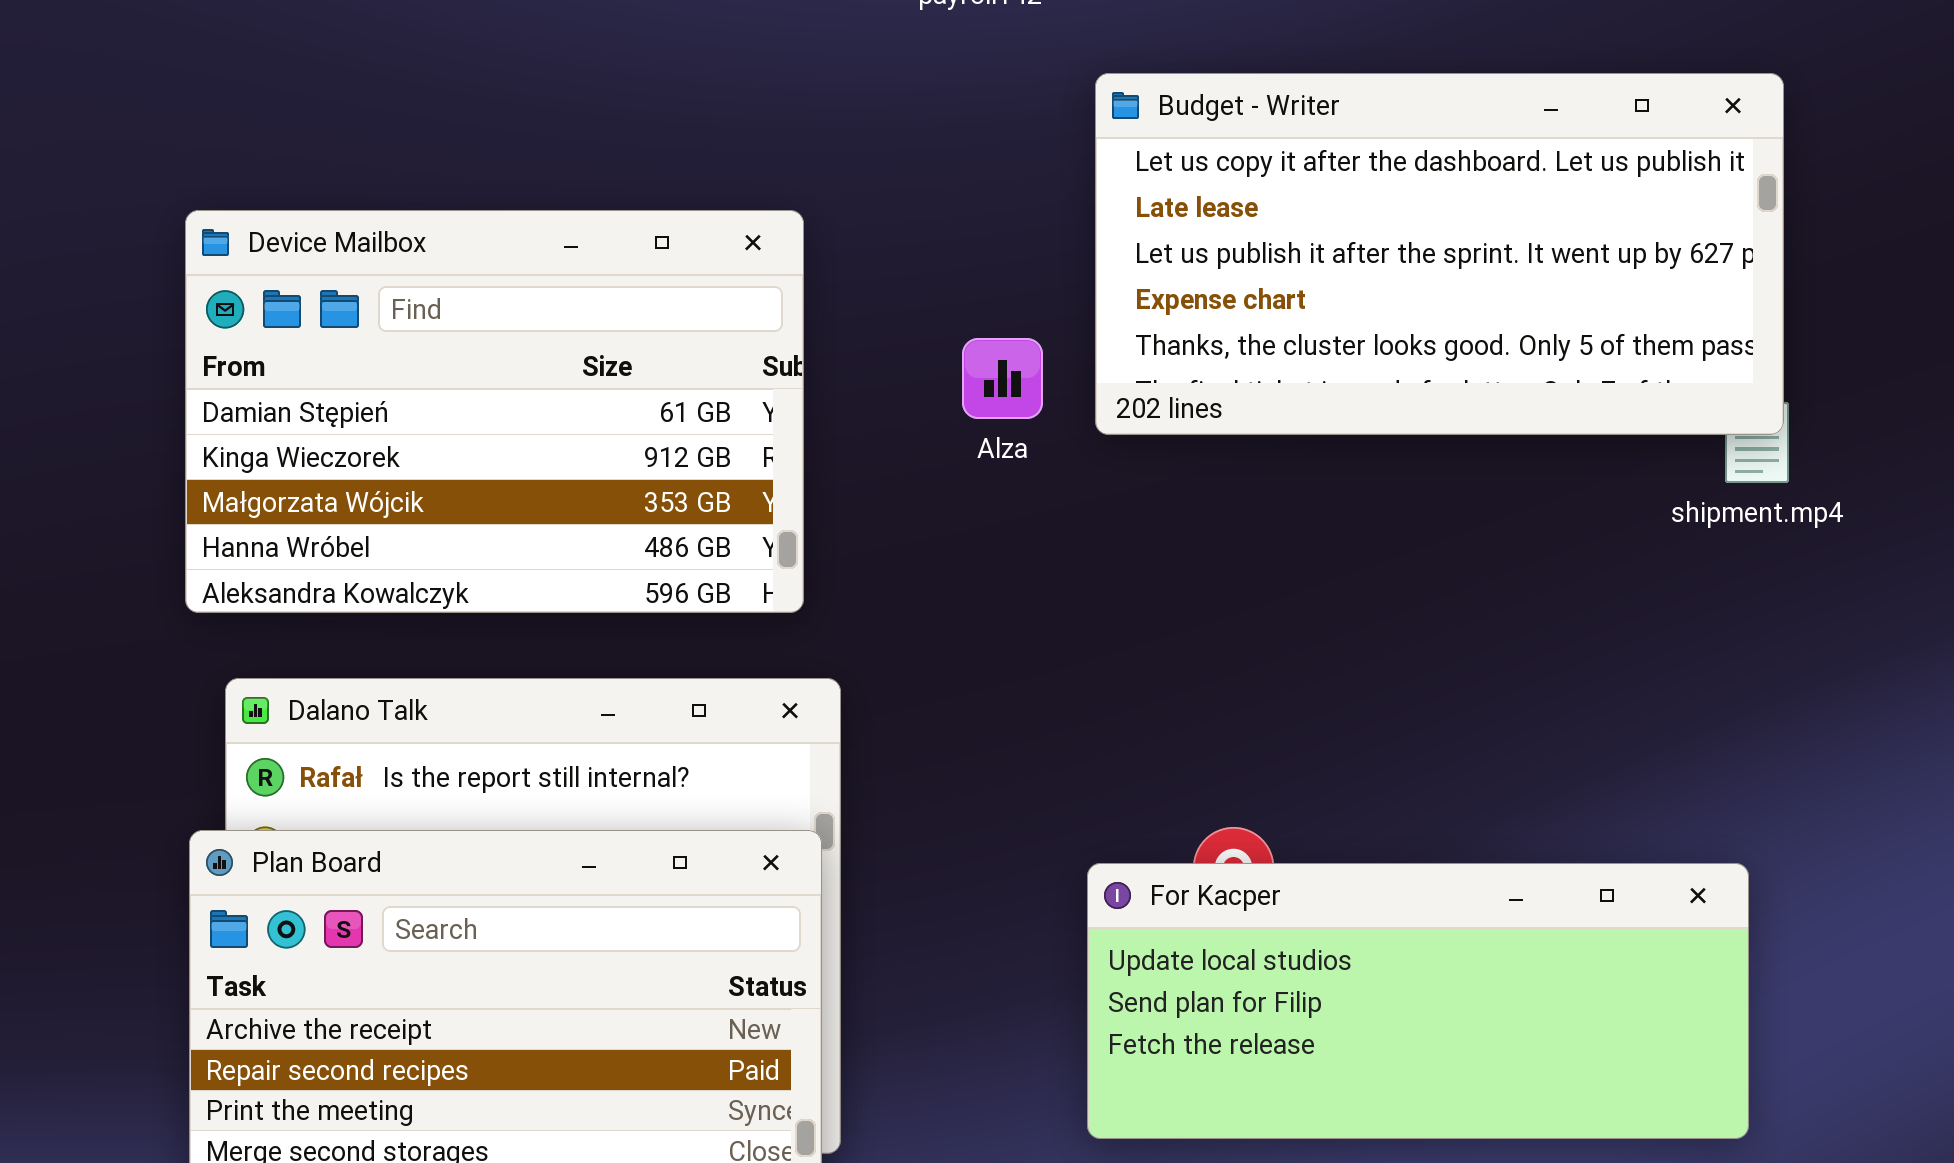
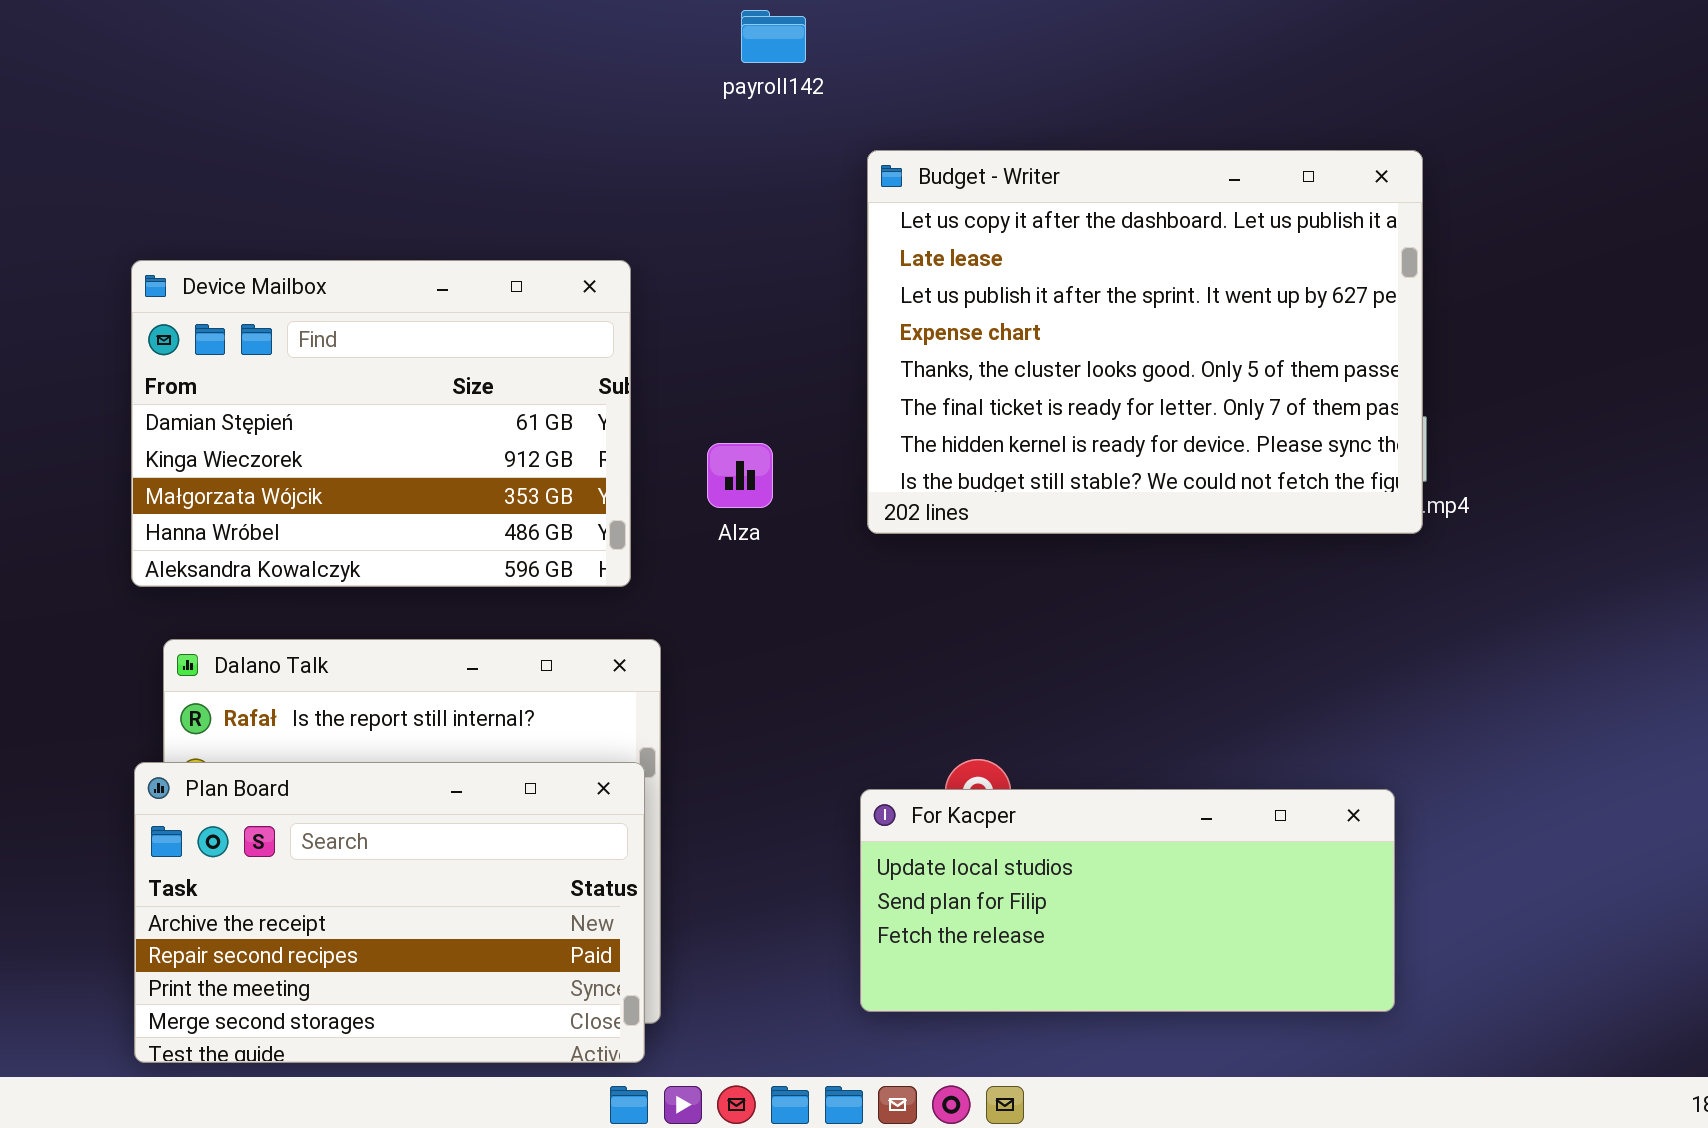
Budget - Writer: [1095,73,1784,435] -> [867,150,1423,534], resized
Alza: [962,338,1043,419] -> [707,443,773,508], moved

